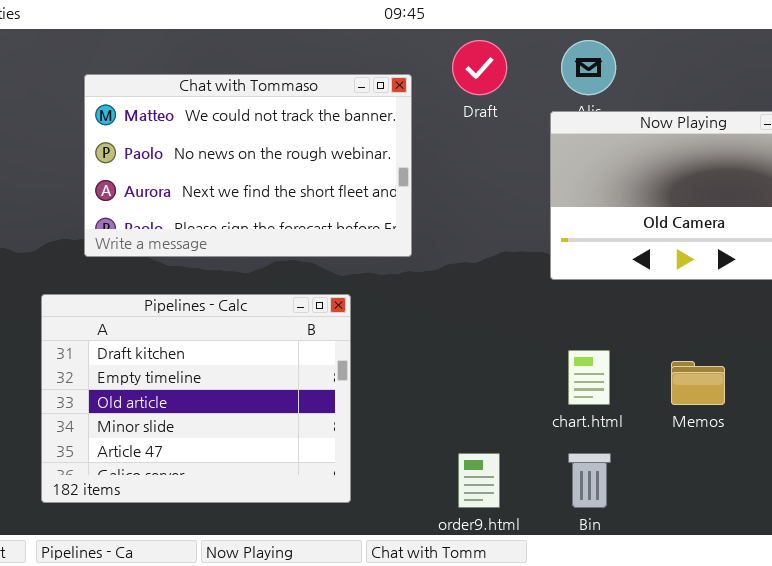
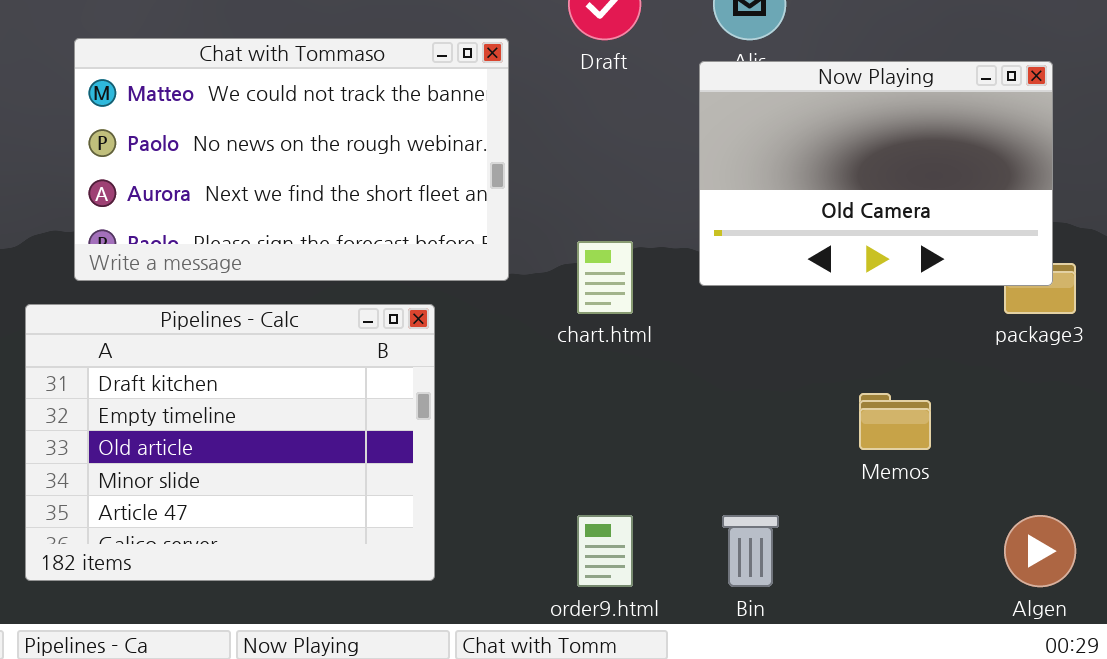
Chat with Tommaso: [84,74,412,257] -> [74,38,509,281], moved
chart.html: [568,350,610,405] -> [577,241,633,314], moved

